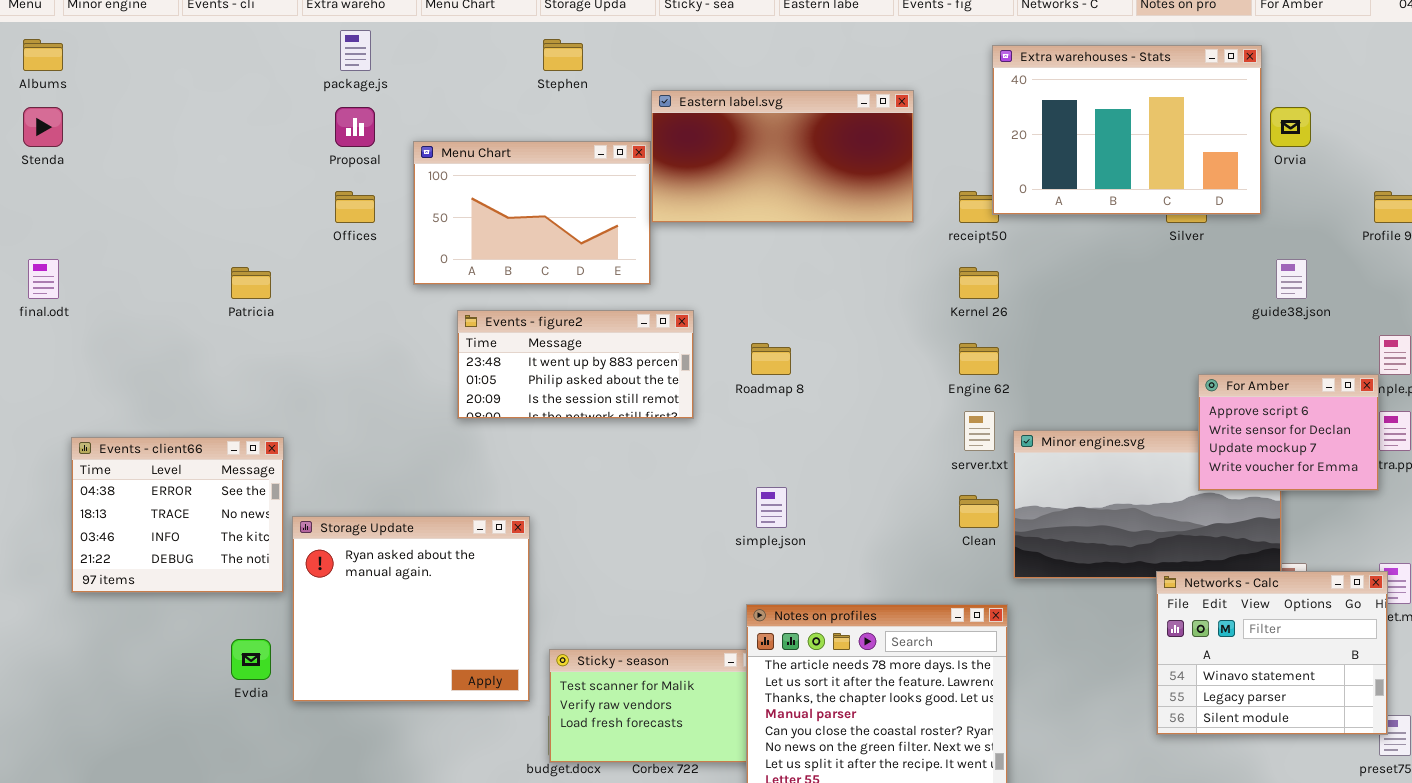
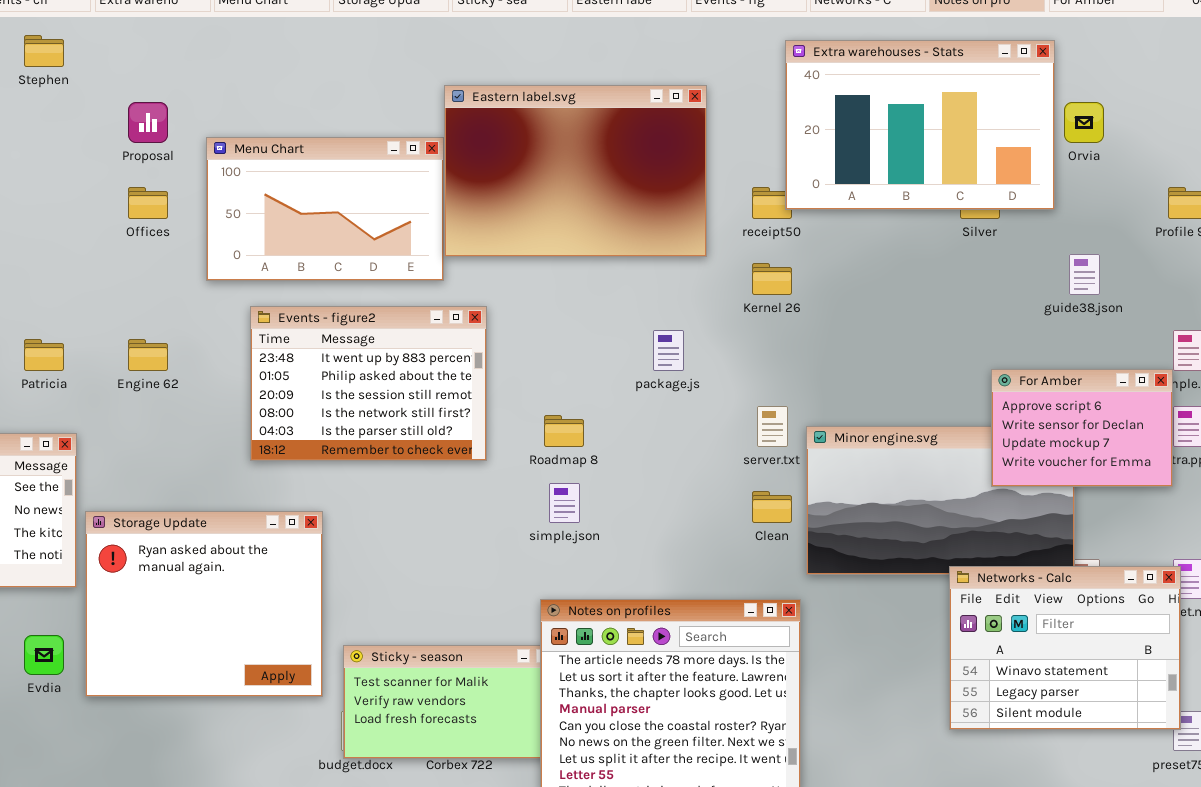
package.js: [340,30,371,71] -> [653,330,684,371], moved
Stephen: [543,39,583,71] -> [24,35,64,67], moved
Eastern label.svg: [651,90,914,223] -> [444,85,707,257], resized
Patricia: [231,267,271,299] -> [24,339,64,371], moved
Events - figure2: [457,310,694,419] -> [250,306,487,461], resized
Roadmap 8: [751,343,791,375] -> [544,415,584,447], moved
Engine 62: [959,343,999,375] -> [128,339,168,371], moved

